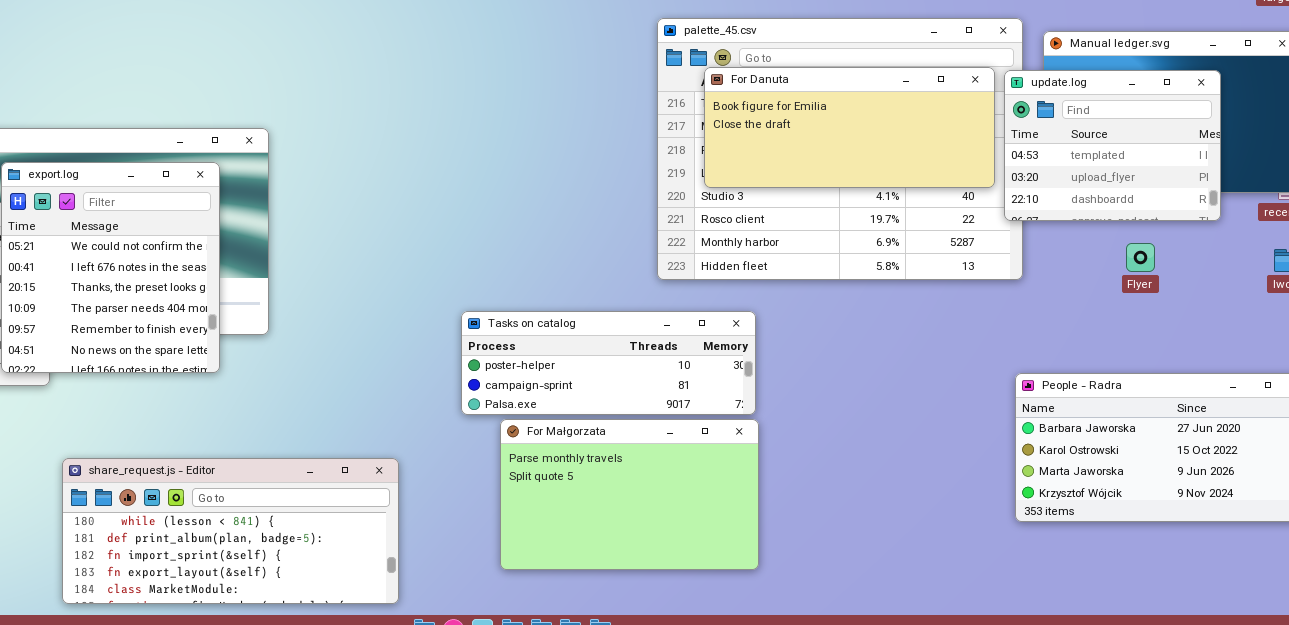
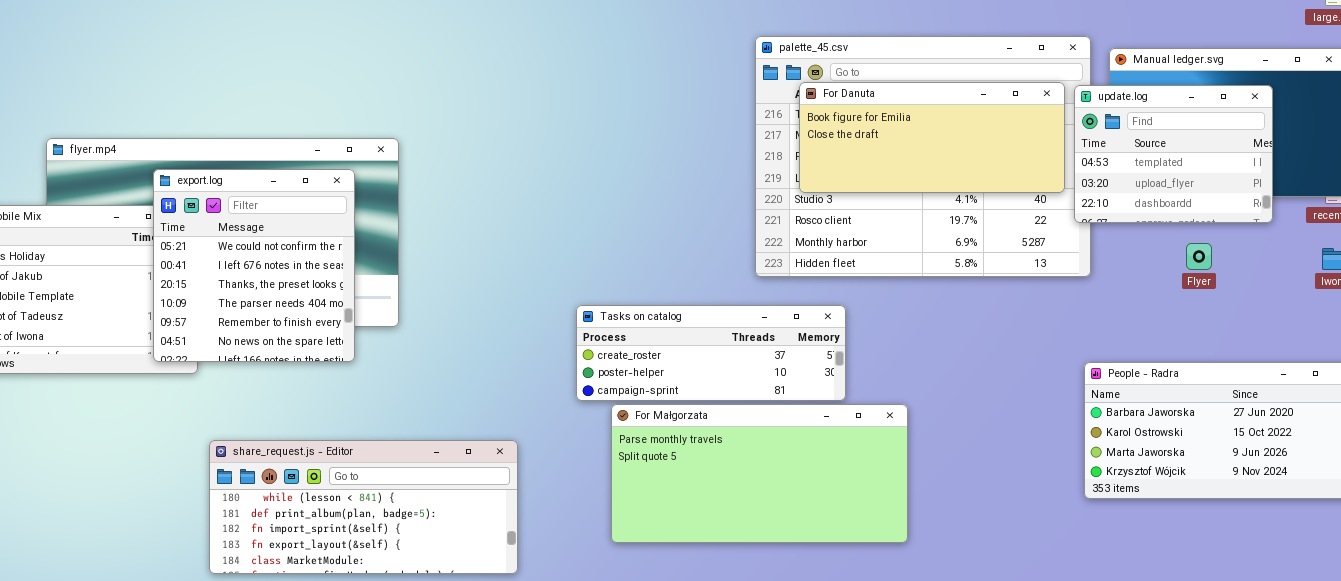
Tasks on catalog: [461,311,756,415] -> [576,305,846,401], scrolled up 1 row
For Małgorzata: [500,419,759,570] -> [611,404,908,543], resized

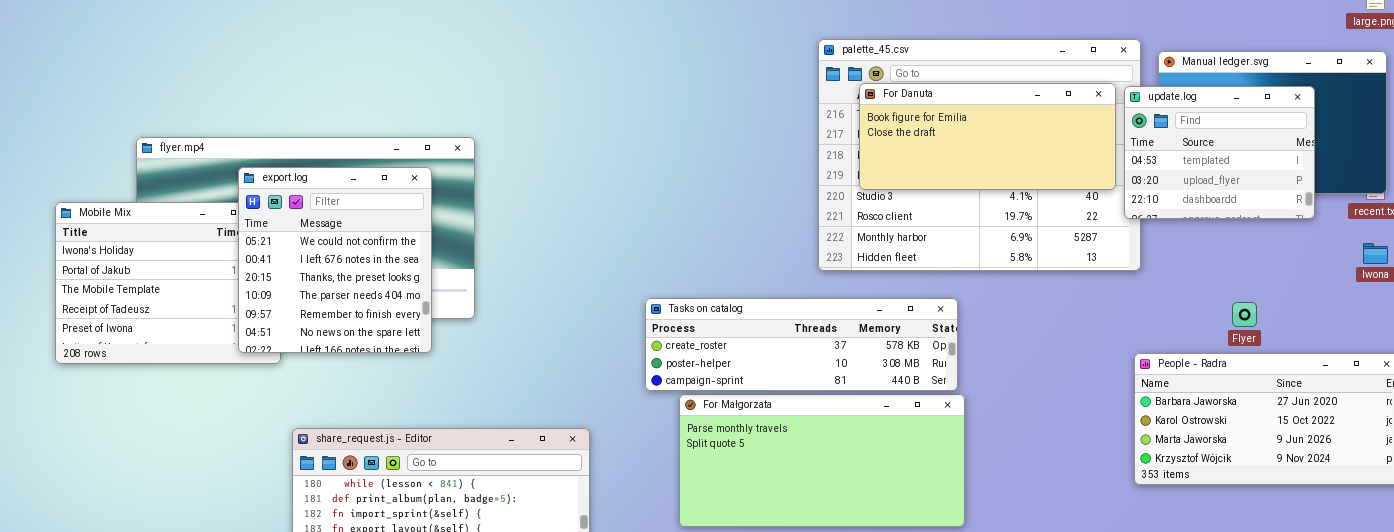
Flyer: [1186,243,1212,270] -> [1232,302,1257,327], moved
Tasks on catalog: [576,305,846,401] -> [645,298,958,391], resized

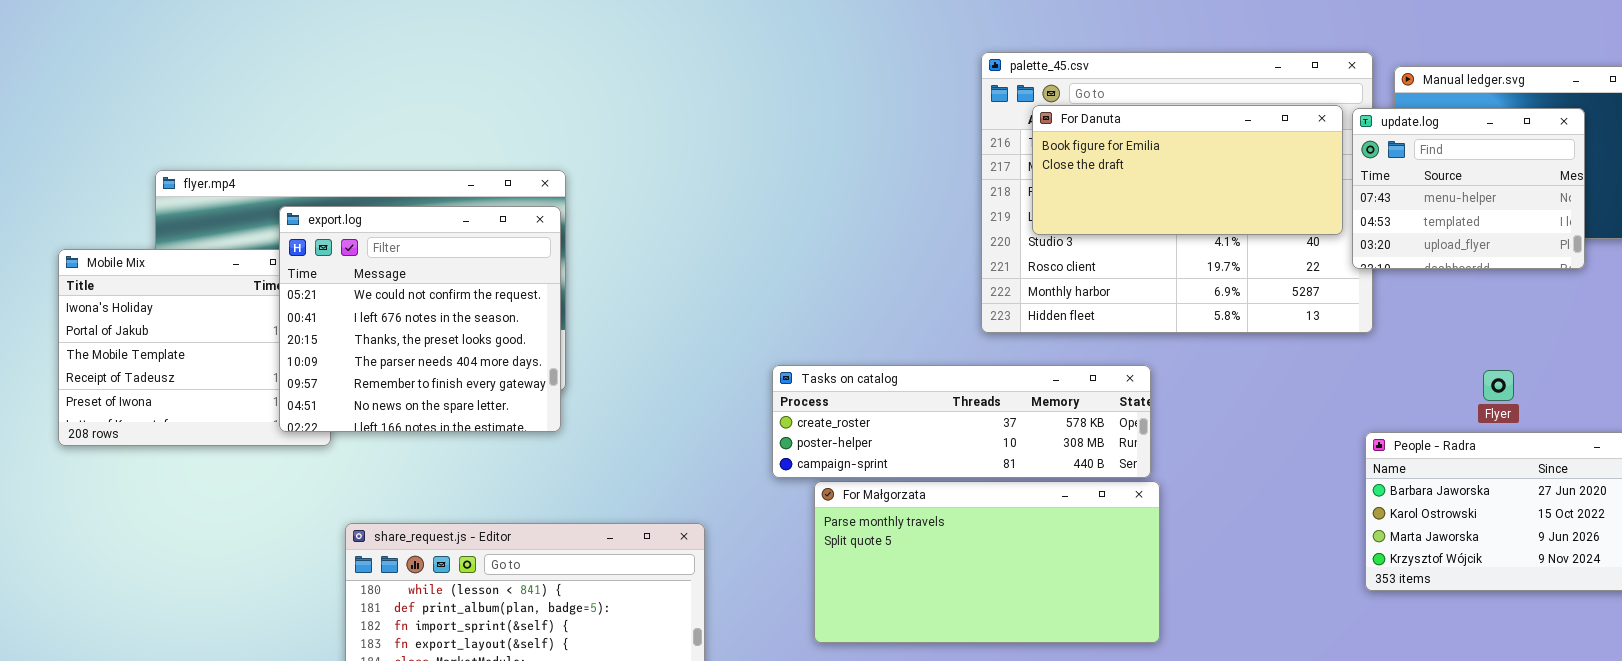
update.log: [1124,86,1315,219] -> [1352,108,1585,269], scrolled up 1 row
export.log: [238,167,432,353] -> [279,206,561,432], resized

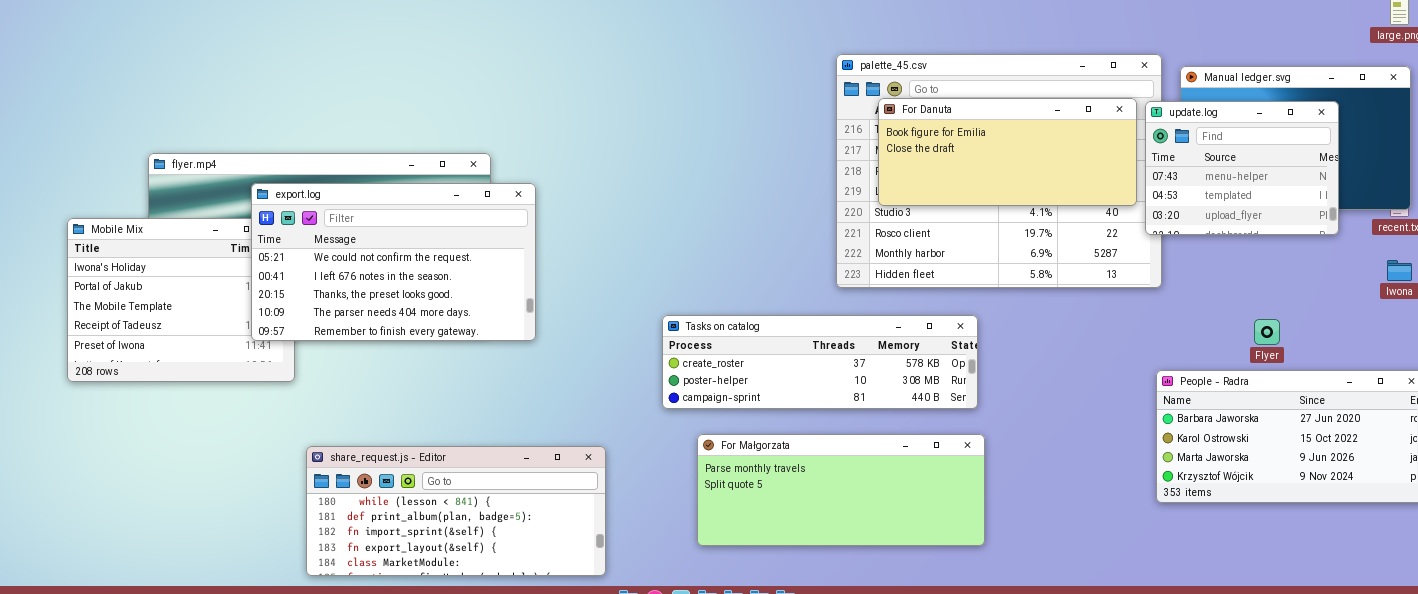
export.log: [279,206,561,432] -> [251,183,536,341], resized
For Małgorzata: [814,481,1160,643] -> [697,434,985,546], resized

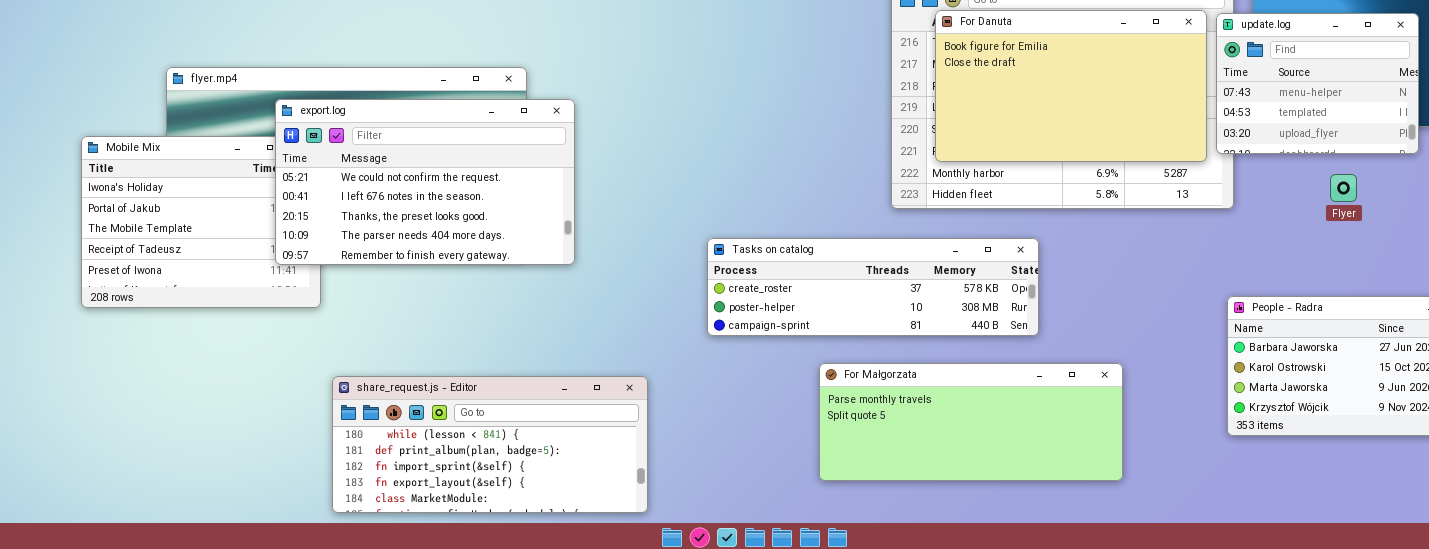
For Danuta: [878,98,1137,206] -> [935,10,1207,162], resized
Flyer: [1254,319,1280,345] -> [1330,174,1357,202], moved
For Małgorzata: [697,434,985,546] -> [819,363,1123,481], moved

